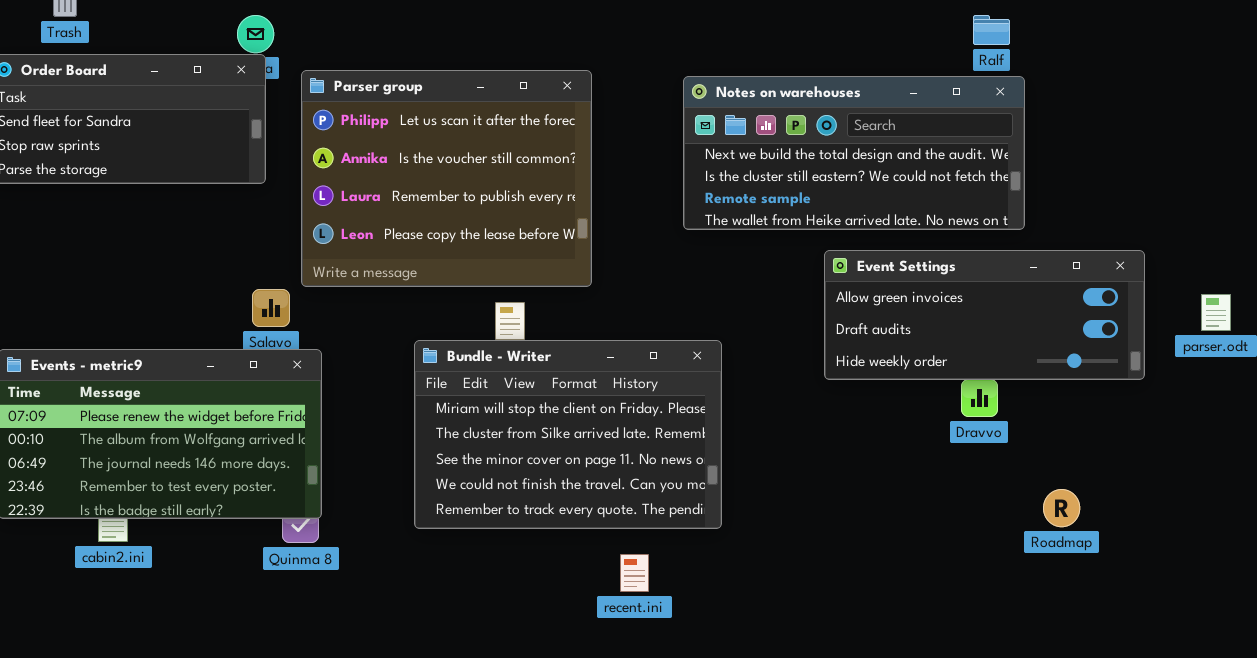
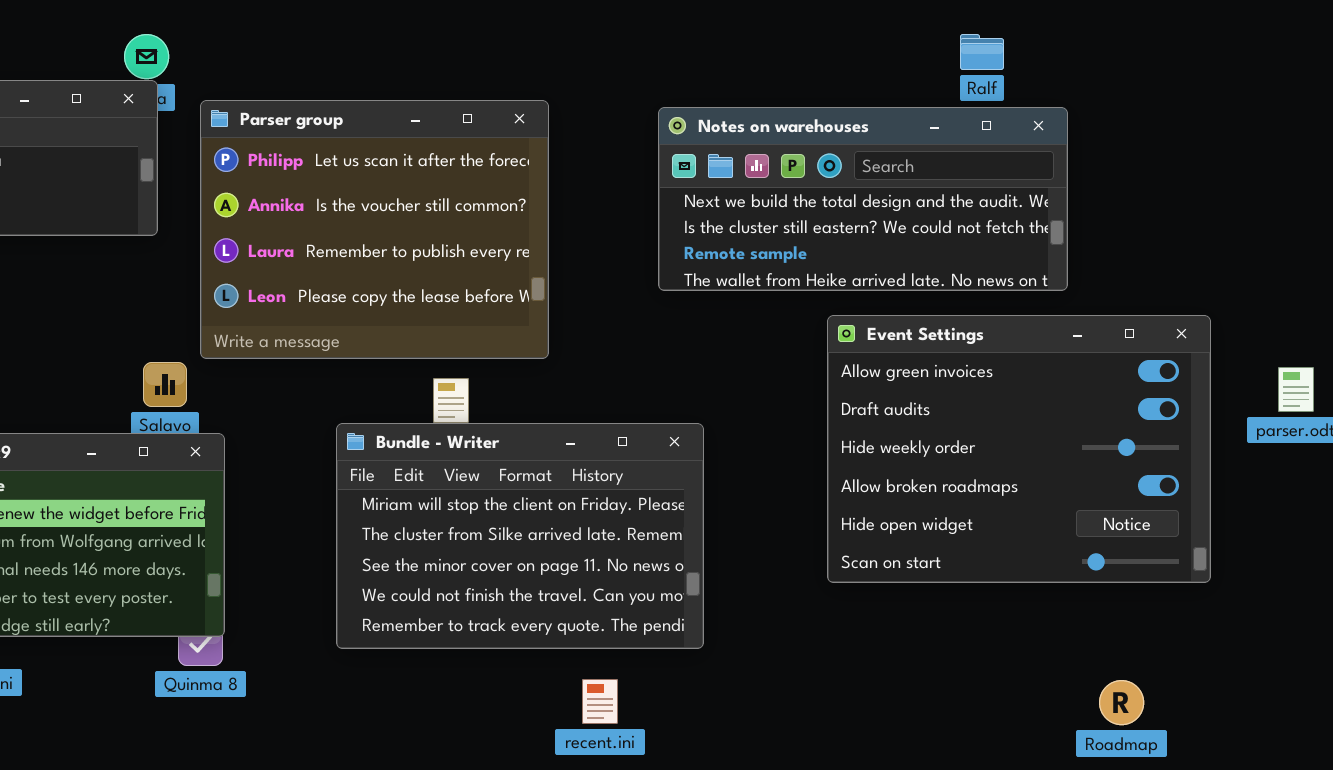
Ralf: [973,15,1010,45] -> [960,34,1004,70], moved
Event Settings: [824,250,1145,380] -> [827,315,1211,583], resized
Roadmap: [1043,489,1080,527] -> [1099,680,1144,725], moved

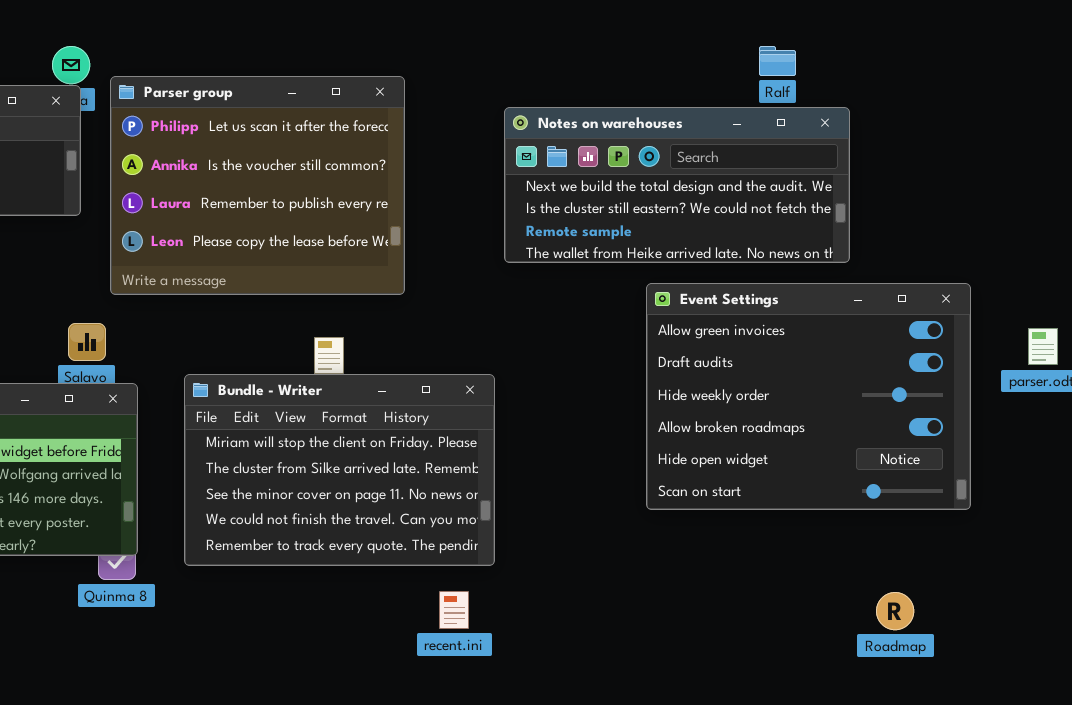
Parser group: [200,100,549,359] -> [110,76,405,295], moved
Bundle - Writer: [336,423,704,649] -> [184,374,495,566], moved

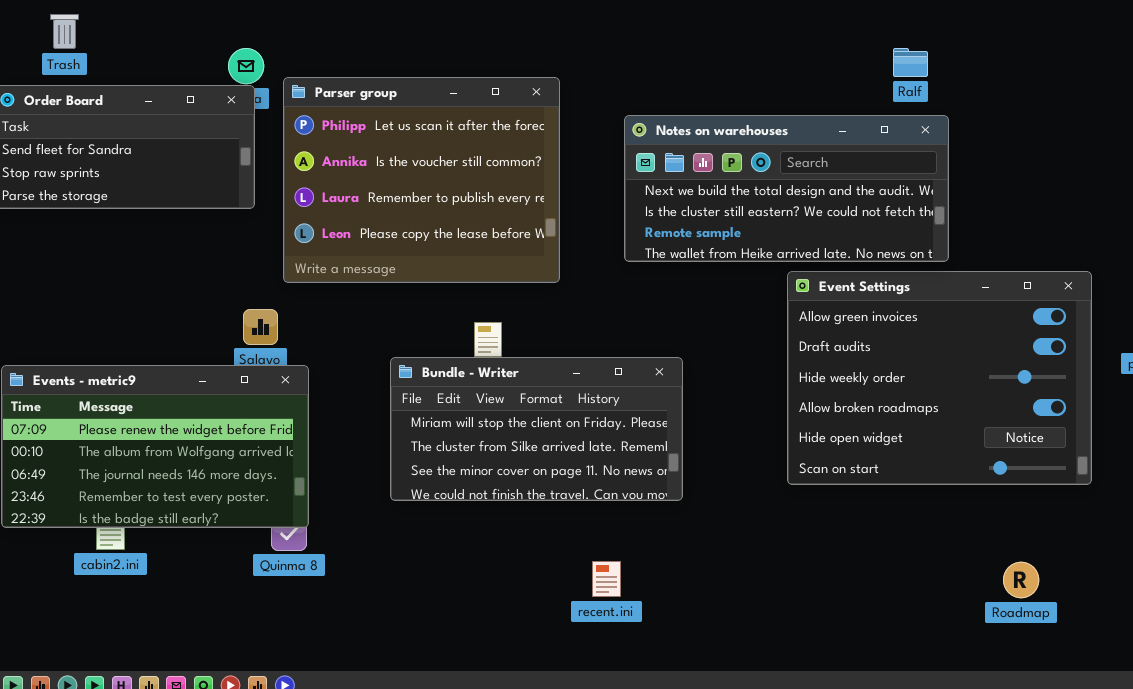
Notes on warehouses: [504,107,850,263] -> [624,115,949,262], moved
Bundle - Writer: [184,374,495,566] -> [390,357,683,501], moved, resized

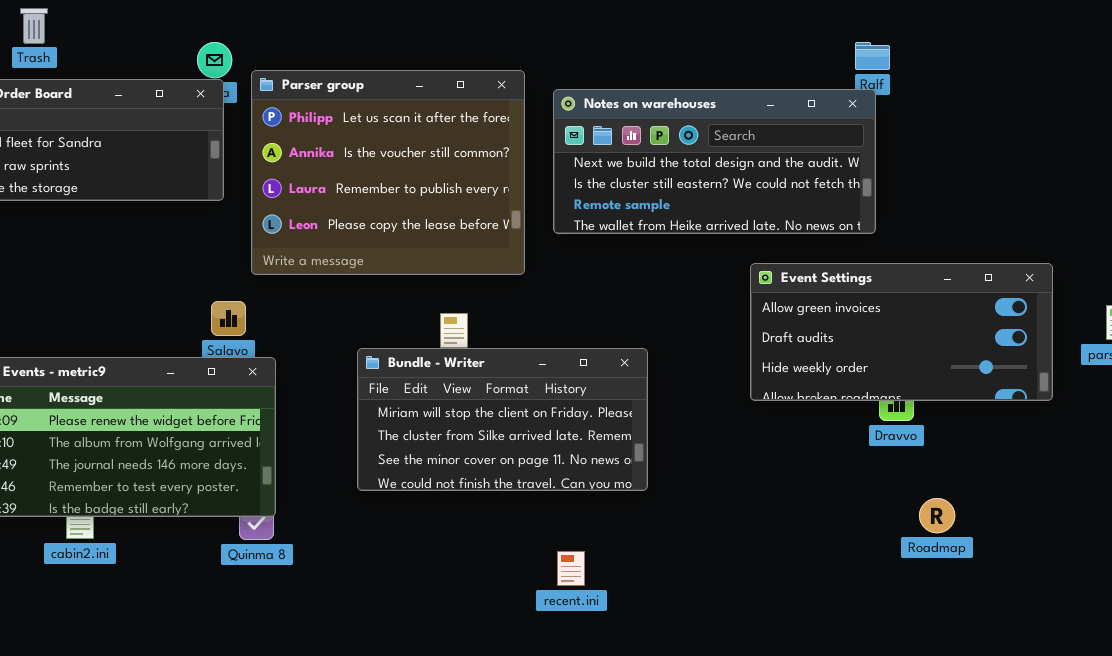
Notes on warehouses: [624,115,949,262] -> [553,89,876,234], moved
Event Settings: [787,271,1092,485] -> [750,263,1053,401], resized
Roadmap: [1003,562,1039,598] -> [919,498,955,533], moved

